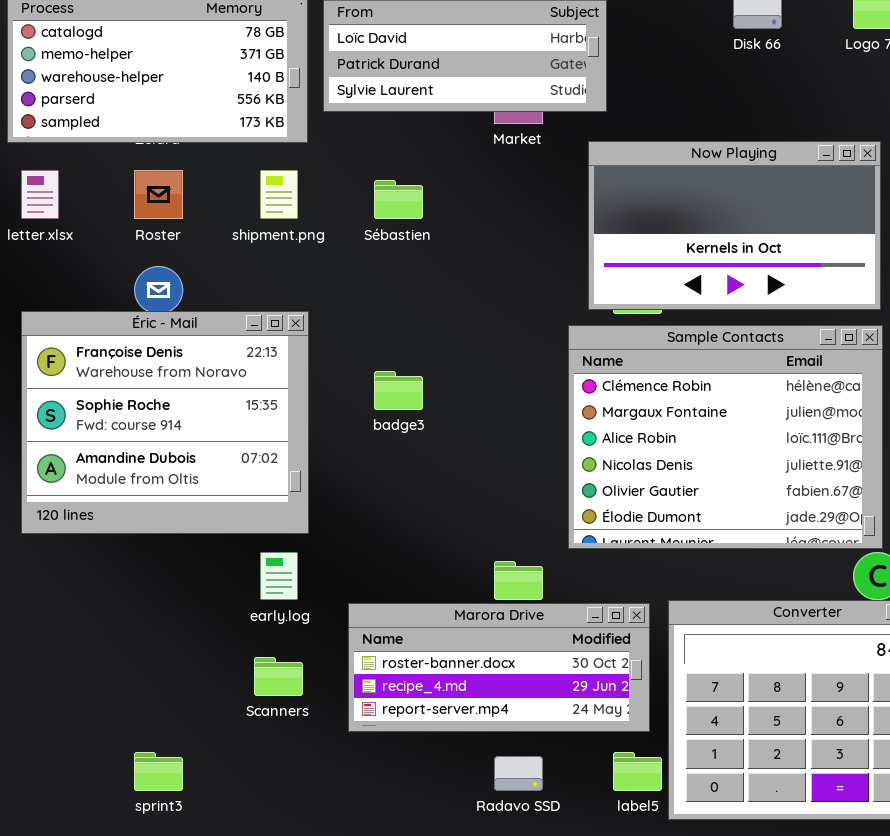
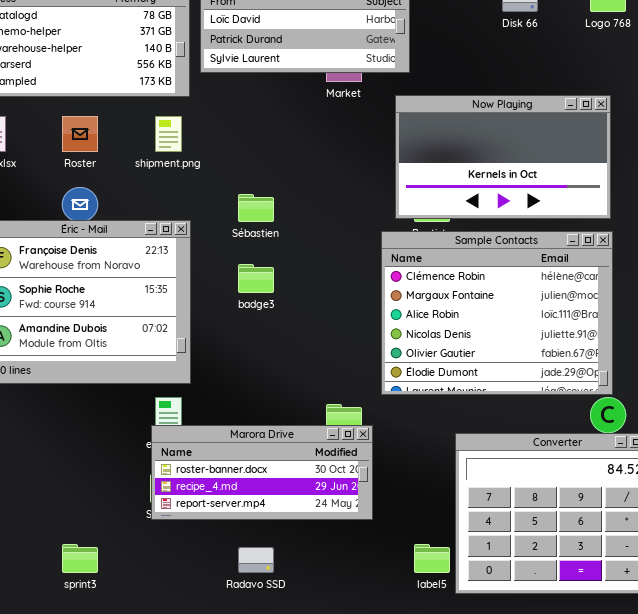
Sébastien: [374,180,423,219] -> [238,194,274,222], moved
Marora Drive: [348,603,650,732] -> [151,425,373,520], moved
Radavo SSD: [494,756,543,791] -> [238,547,274,573], moved

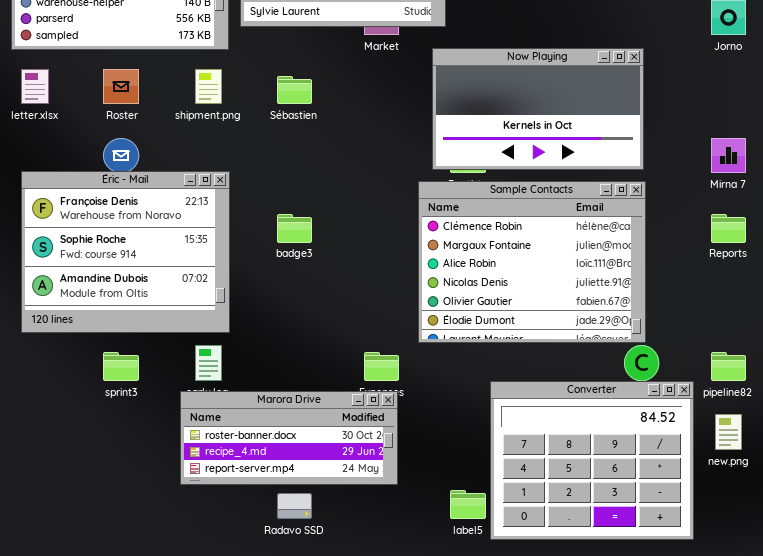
Sébastien: [238,194,274,222] -> [277,76,312,104], moved
Marora Drive: [151,425,373,520] -> [180,391,398,485], moved
sprint3: [62,544,98,573] -> [103,352,139,381], moved

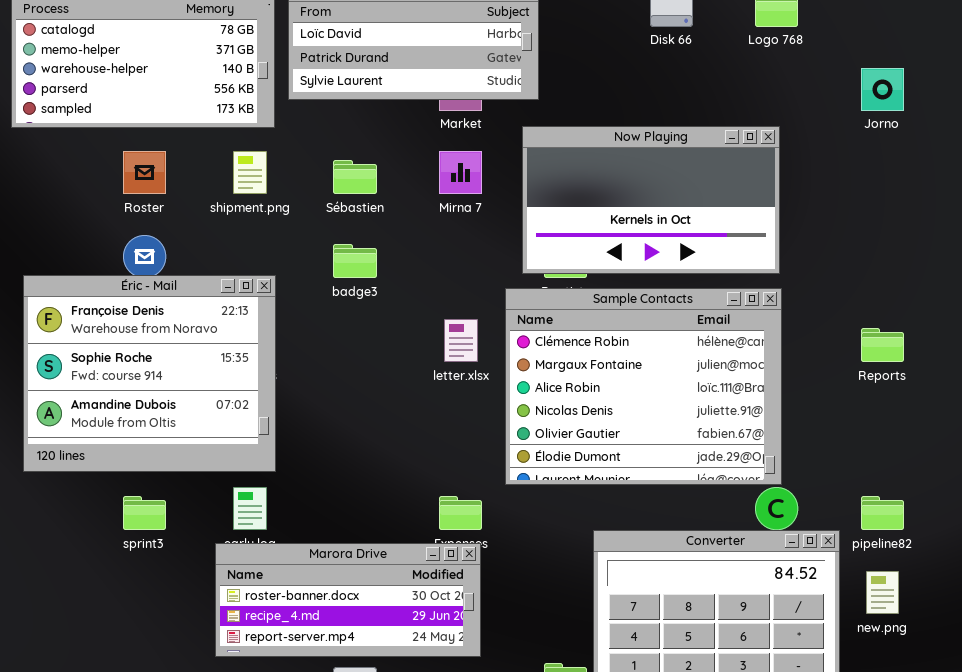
letter.xlsx: [21,69,49,104] -> [444,319,478,362], moved
Mirna 7: [711,138,746,173] -> [439,151,482,194], moved
badge3: [277,214,312,243] -> [333,244,377,278], moved

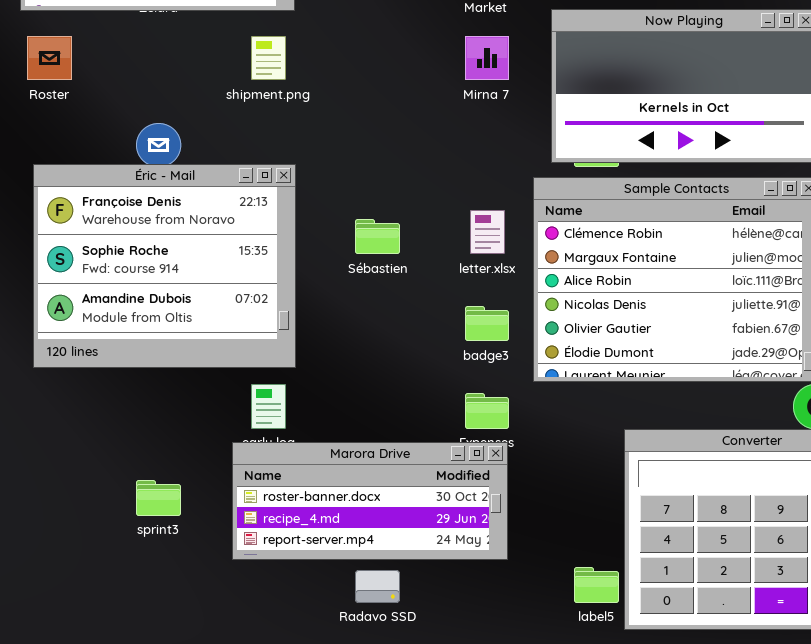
Roster: [123,151,166,194] -> [27,36,72,80], moved
Sébastien: [333,160,377,194] -> [355,219,400,254], moved
badge3: [333,244,377,278] -> [465,306,509,341], moved
sprint3: [123,496,166,530] -> [136,480,181,516], moved

